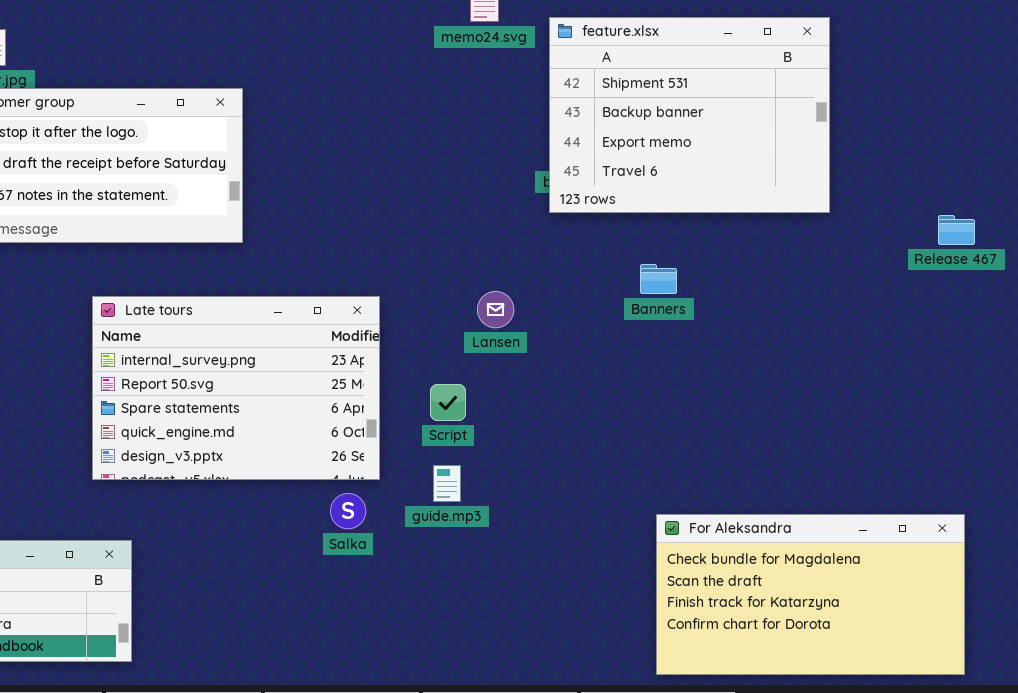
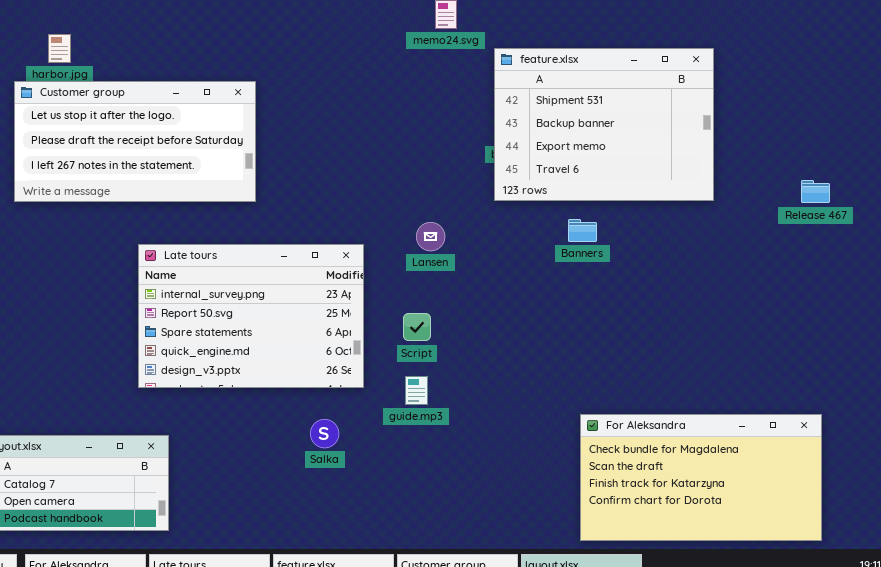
feature.xlsx: [549,17,830,213] -> [494,48,714,201], moved
Lansen: [477,291,514,328] -> [416,222,445,251], moved
Salka: [330,493,366,529] -> [310,419,339,448], moved

